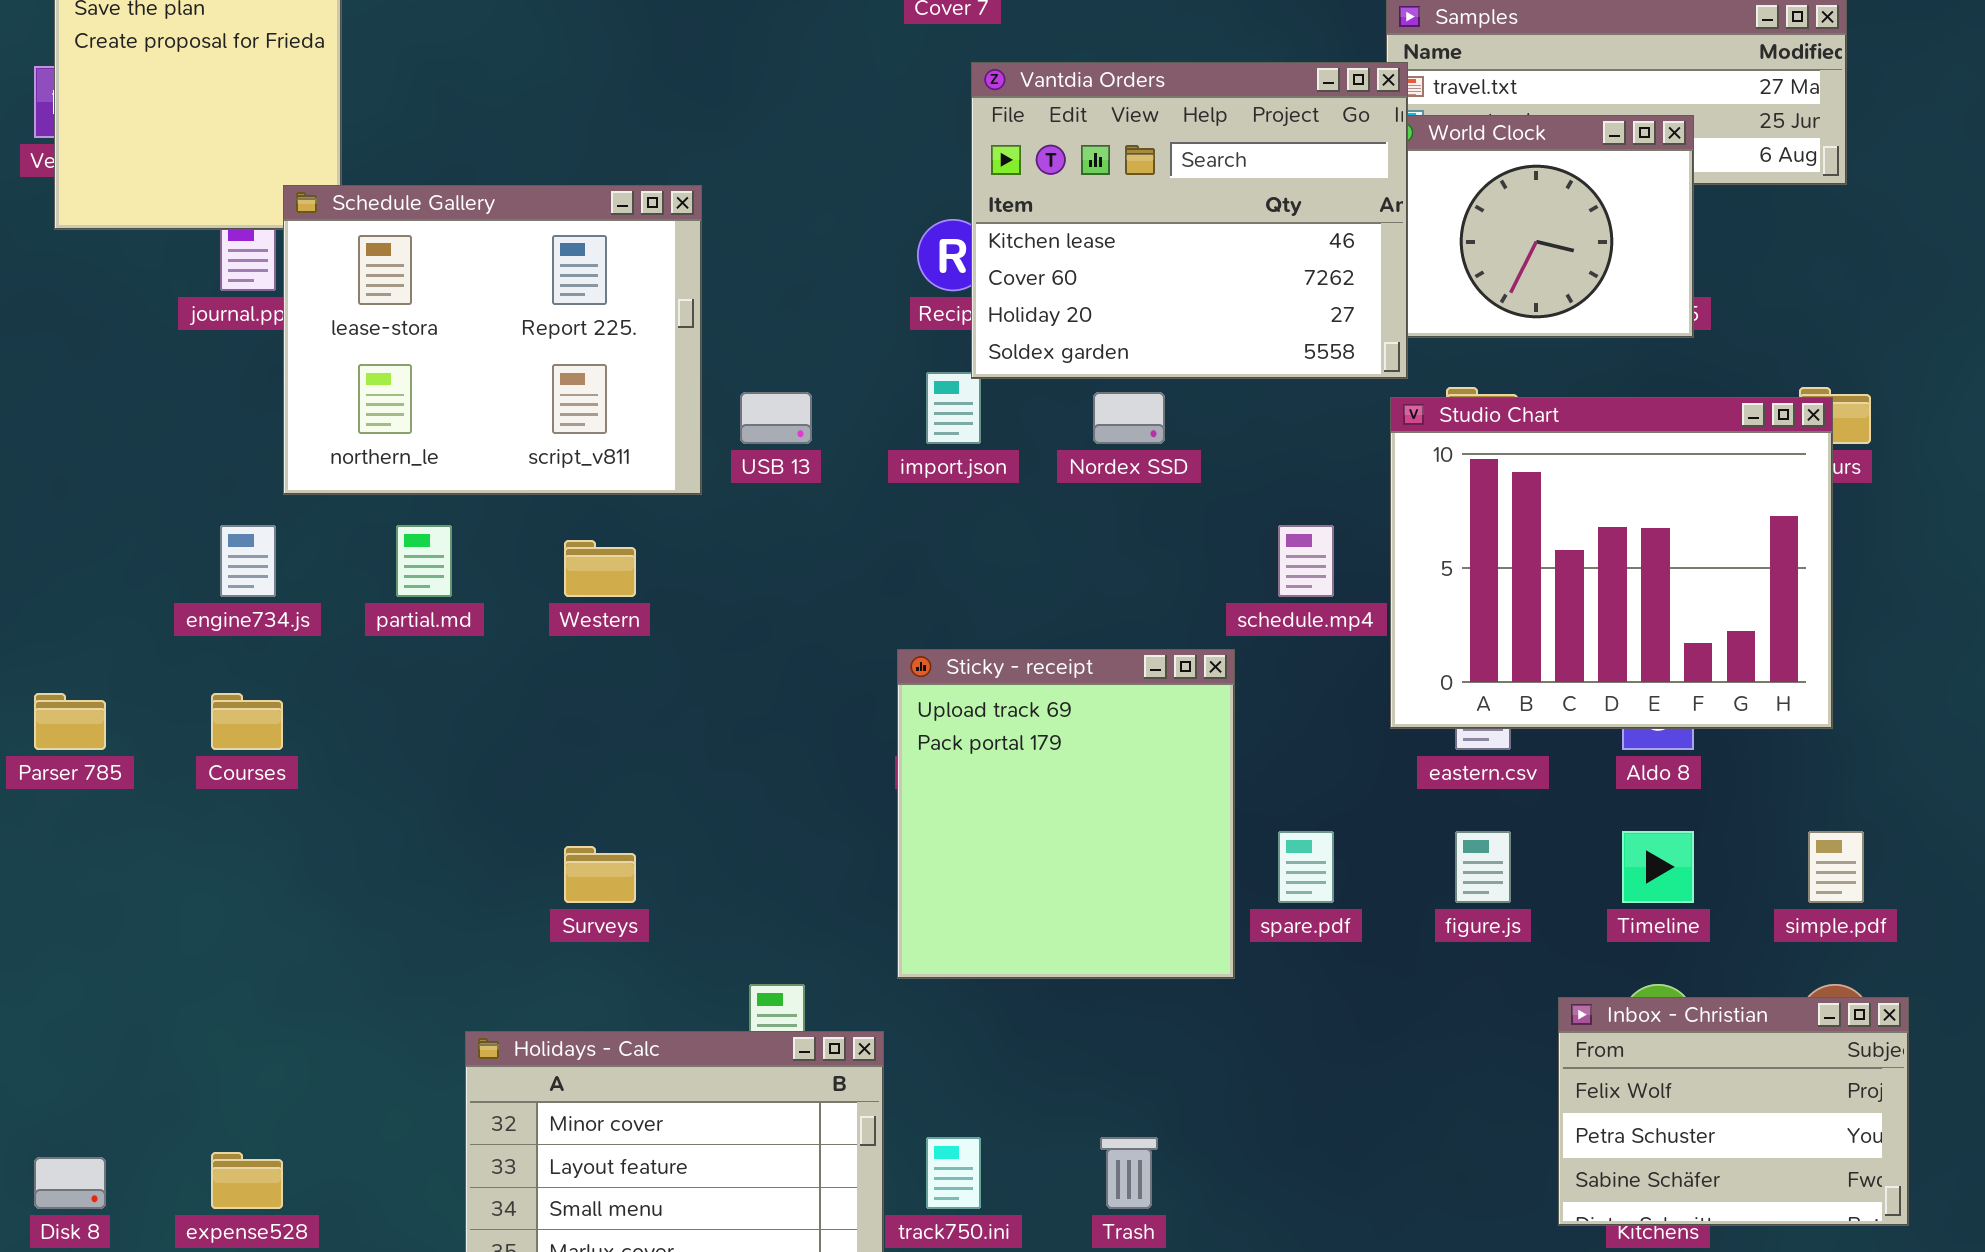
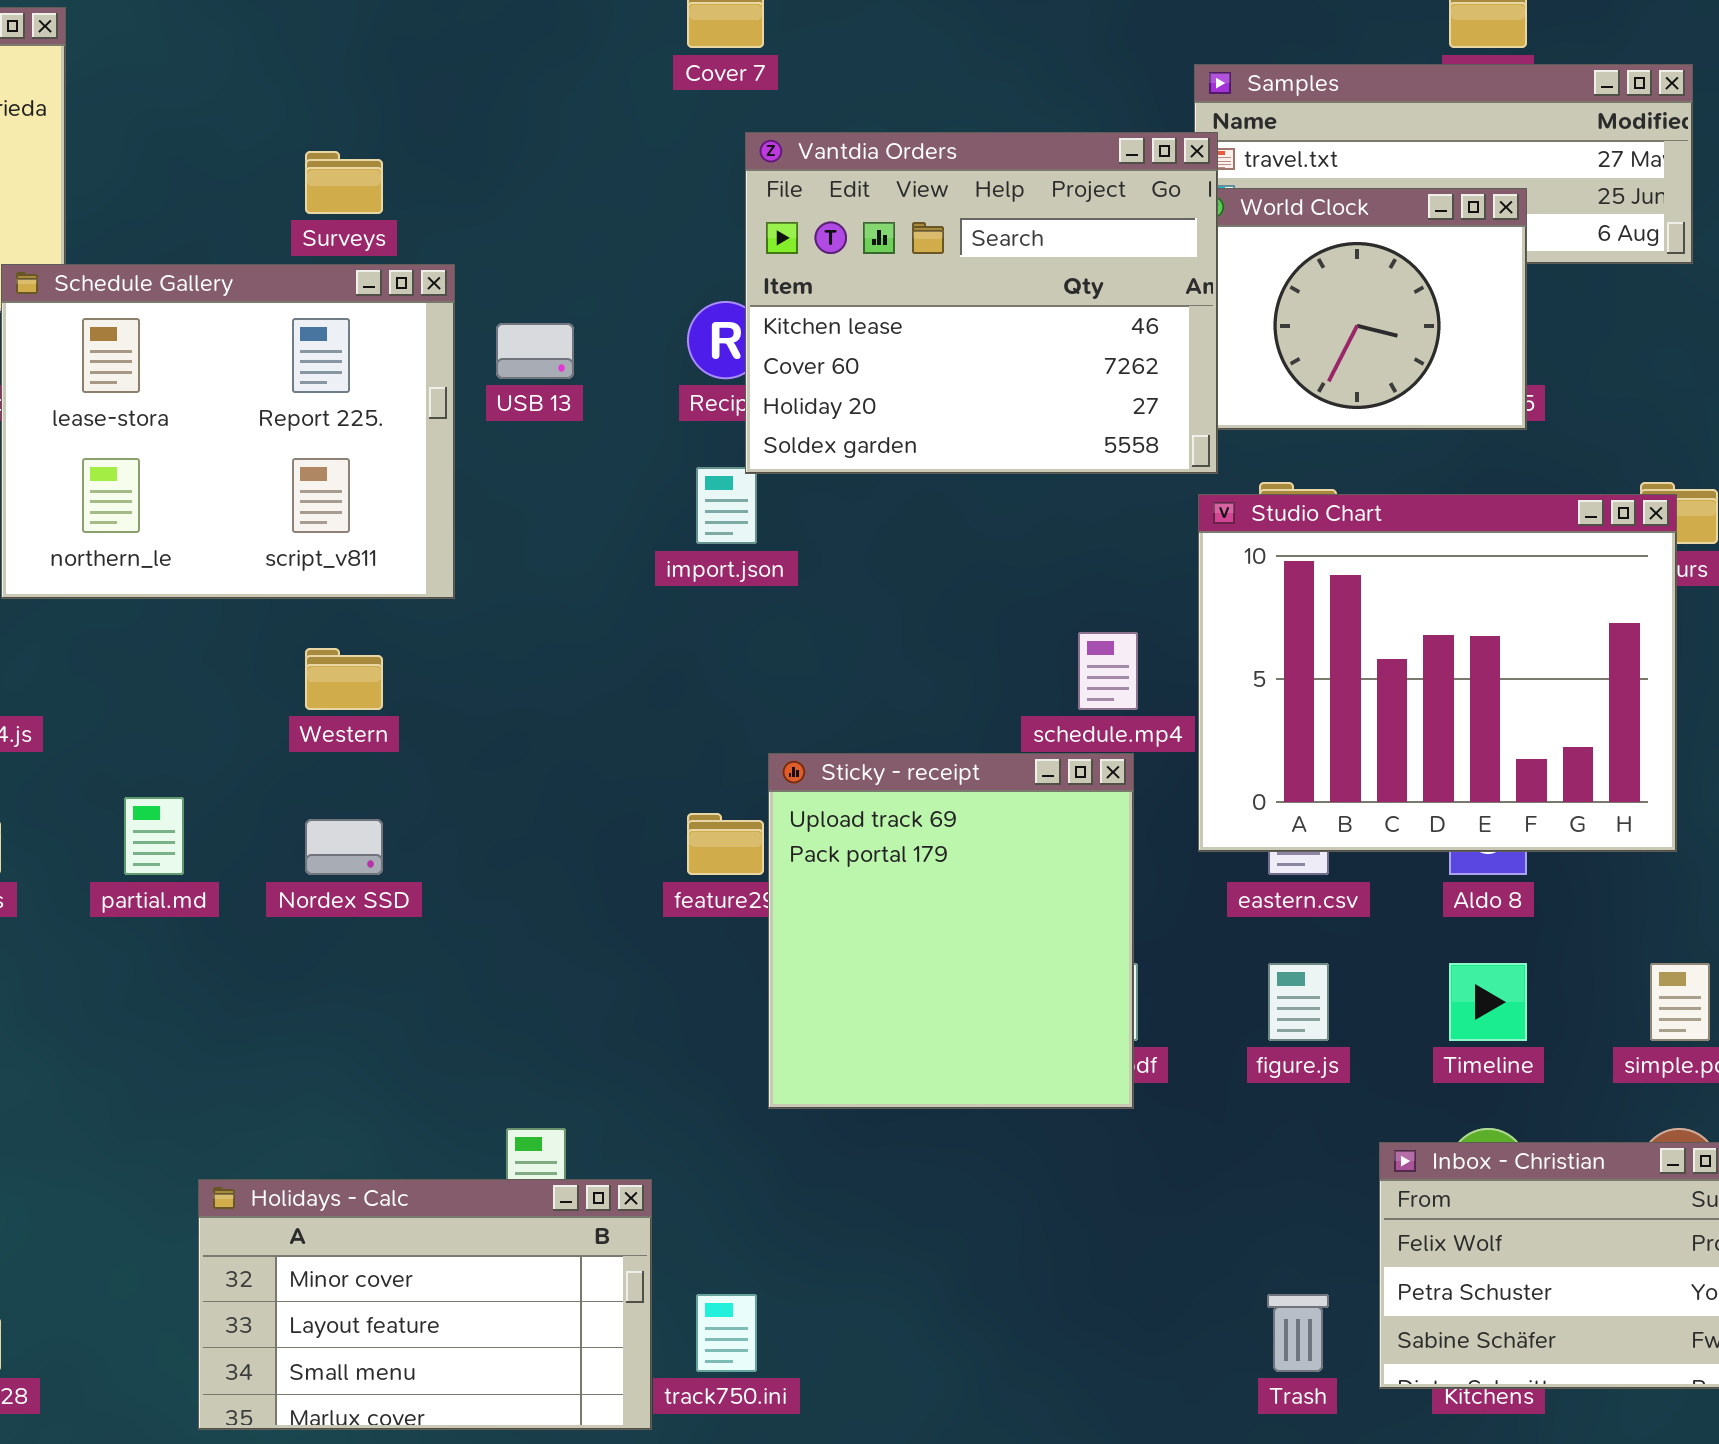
USB 13: [740,392,812,444] -> [496,323,574,379], moved
Nordex SSD: [1093,392,1165,444] -> [305,819,383,875], moved
partial.md: [396,525,452,597] -> [124,797,184,875], moved
Sticky - receipt: [897,649,1235,979] -> [768,753,1134,1109], moved
Surveys: [564,846,636,903] -> [305,151,383,214], moved
Trash: [1100,1137,1158,1209] -> [1267,1294,1329,1372], moved

